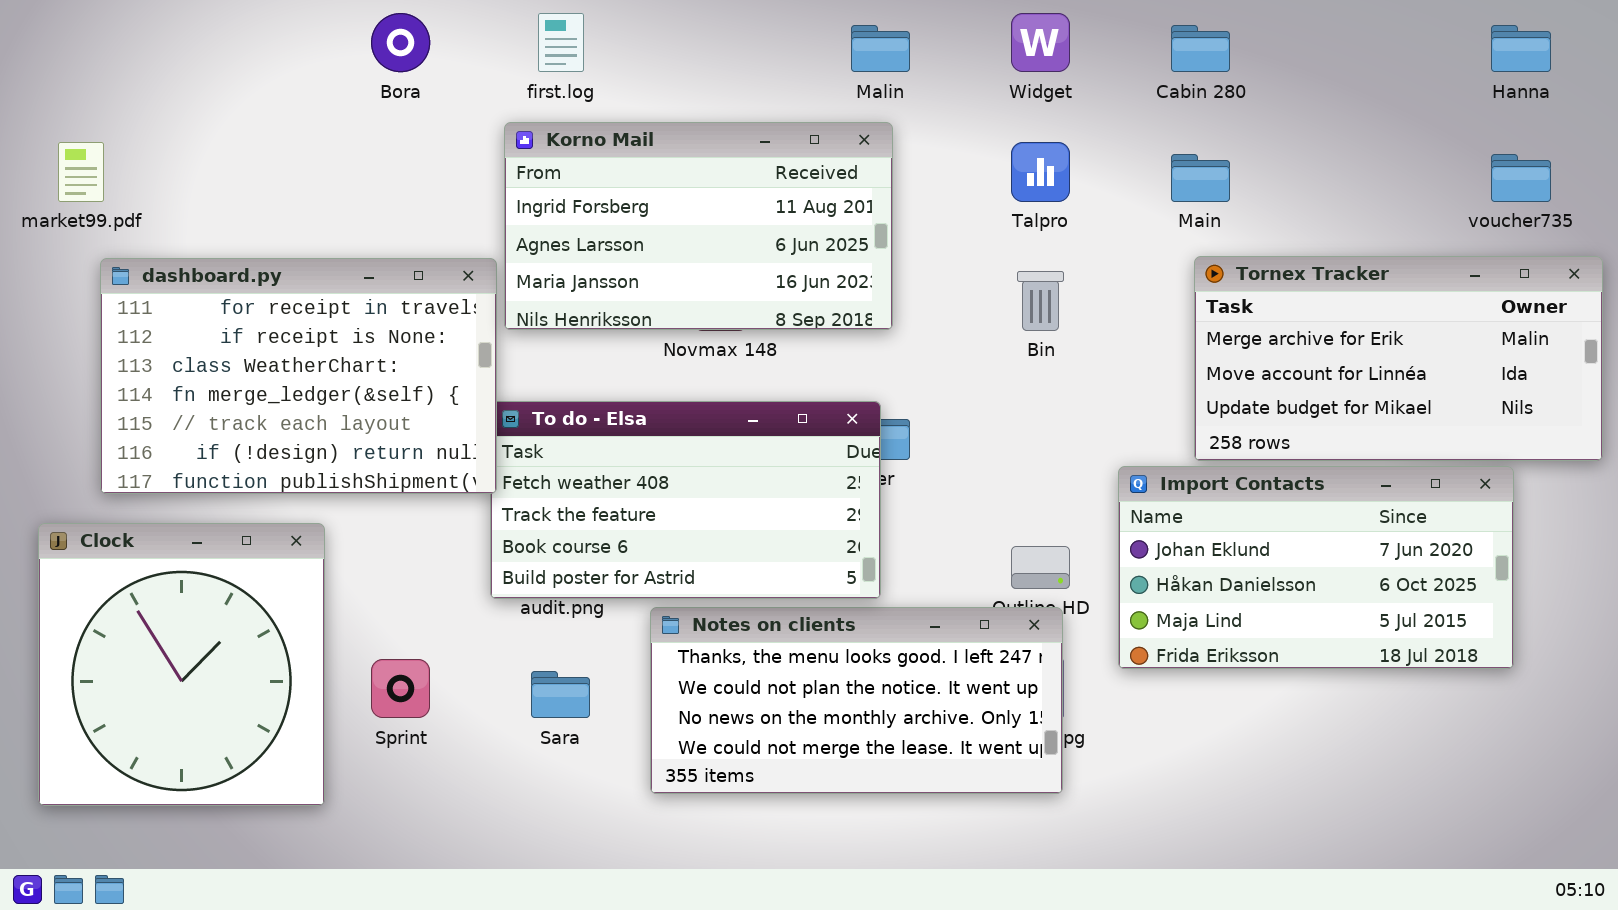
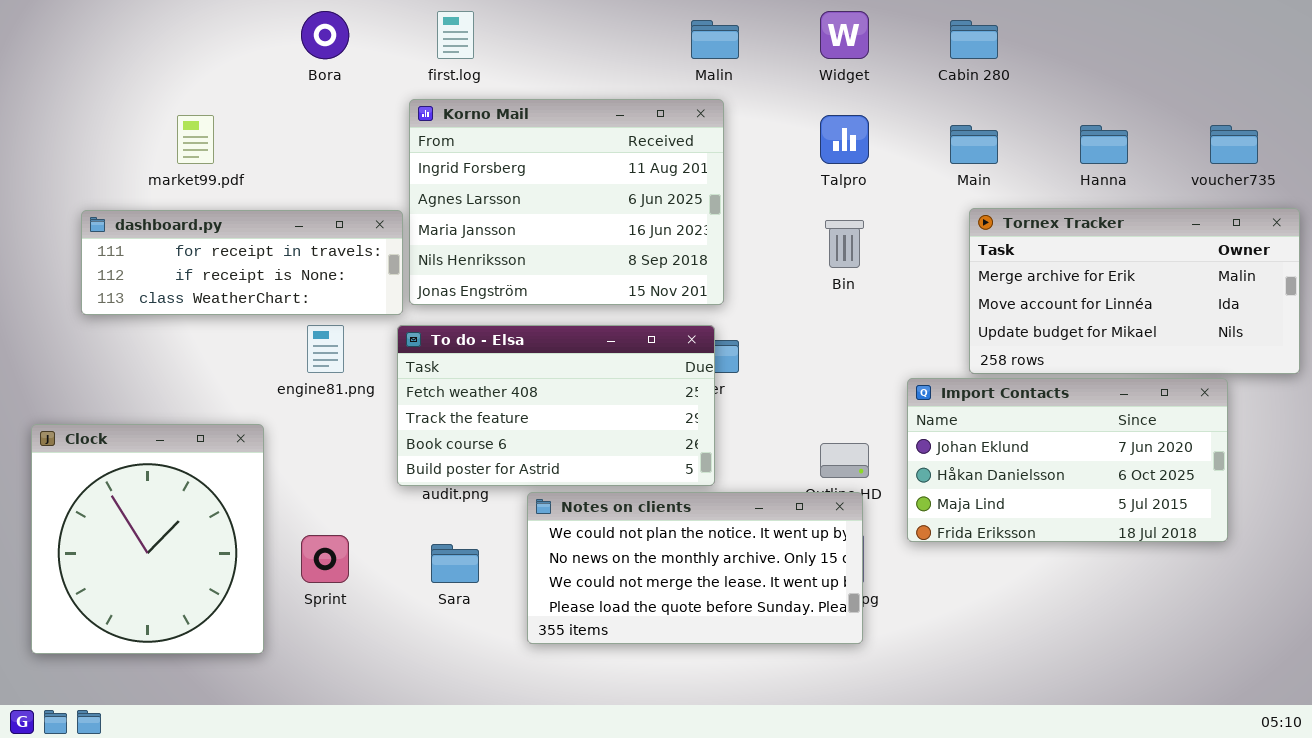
Hanna: [1491,25,1551,72] -> [1080,125,1128,164], moved
Korno Mail: [504,122,893,330] -> [409,99,724,305], resized
market99.pdf: [58,142,104,202] -> [177,115,214,164], moved
dashboard.py: [100,258,497,494] -> [81,210,403,315], resized
Notes on clients: [650,607,1063,794] -> [527,492,863,644], scrolled down 1 row

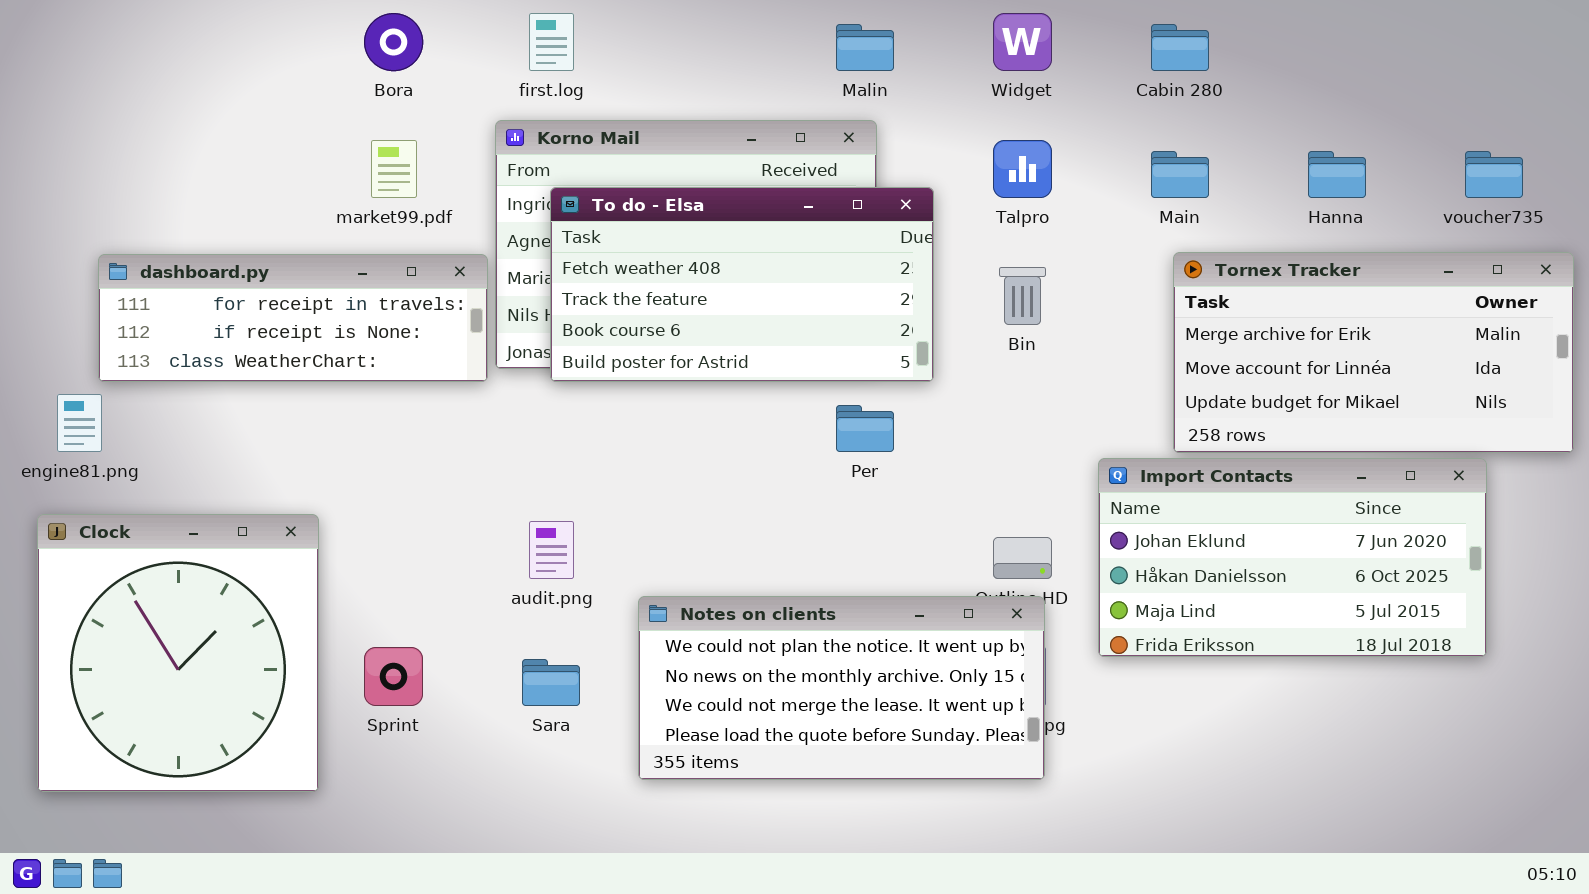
market99.pdf: [177,115,214,164] -> [371,140,417,198], moved
engine81.png: [307,325,344,373] -> [57,394,102,452], moved
To do - Elsa: [397,325,715,486] -> [550,187,934,382], moved

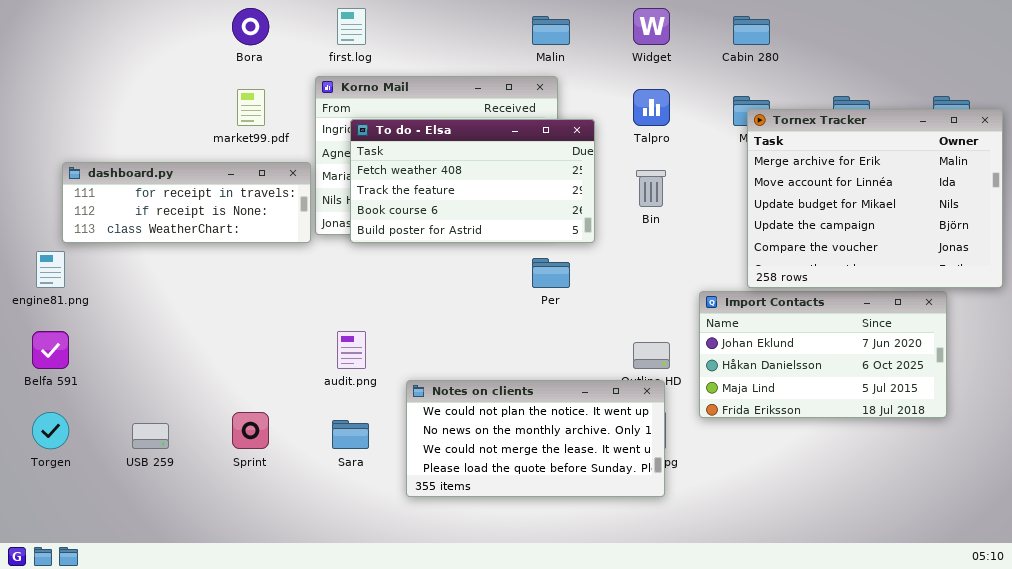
Tornex Tracker: [1173,252,1574,453] -> [747,109,1003,288], resized
Clock: [37,514,319,792] -> none, closed

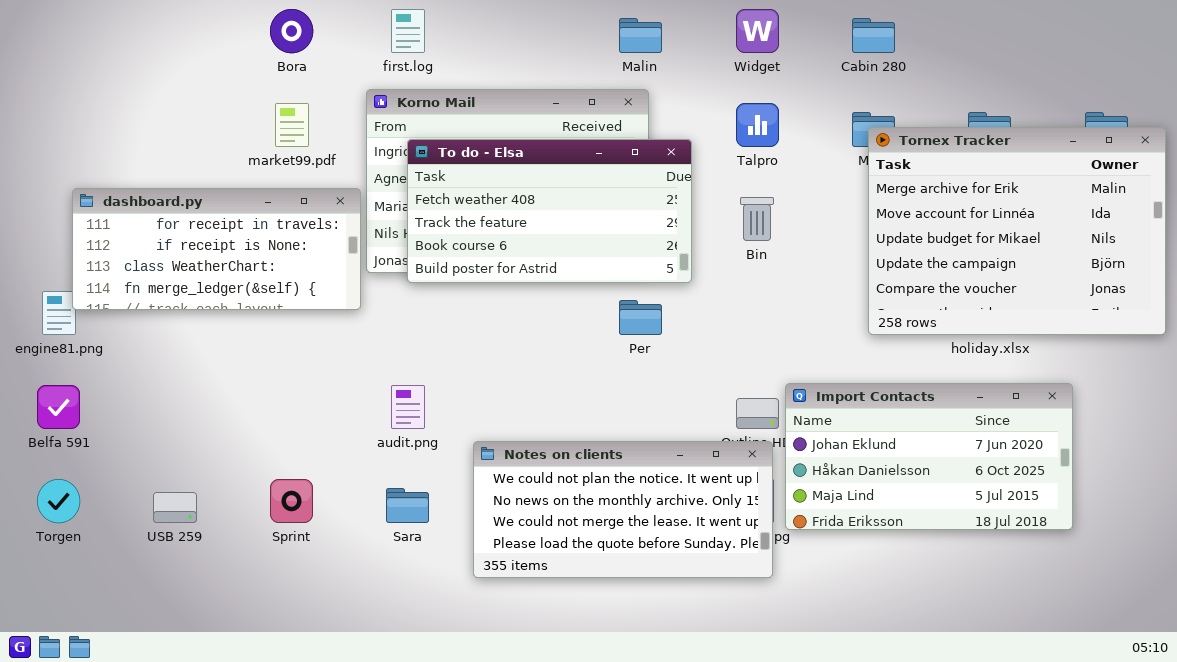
dashboard.py: [62,162,311,243] -> [72,188,361,310], resized
Import Contacts: [699,291,947,418] -> [785,383,1073,530], moved

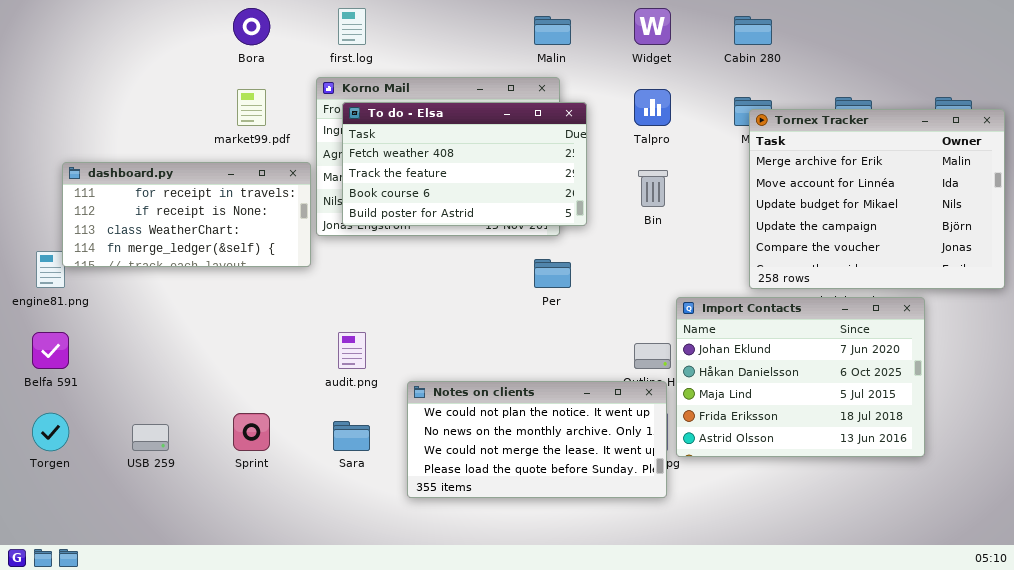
To do - Elsa: [407,139,692,283] -> [342,102,587,226], moved
Import Contacts: [785,383,1073,530] -> [676,297,925,457], resized

